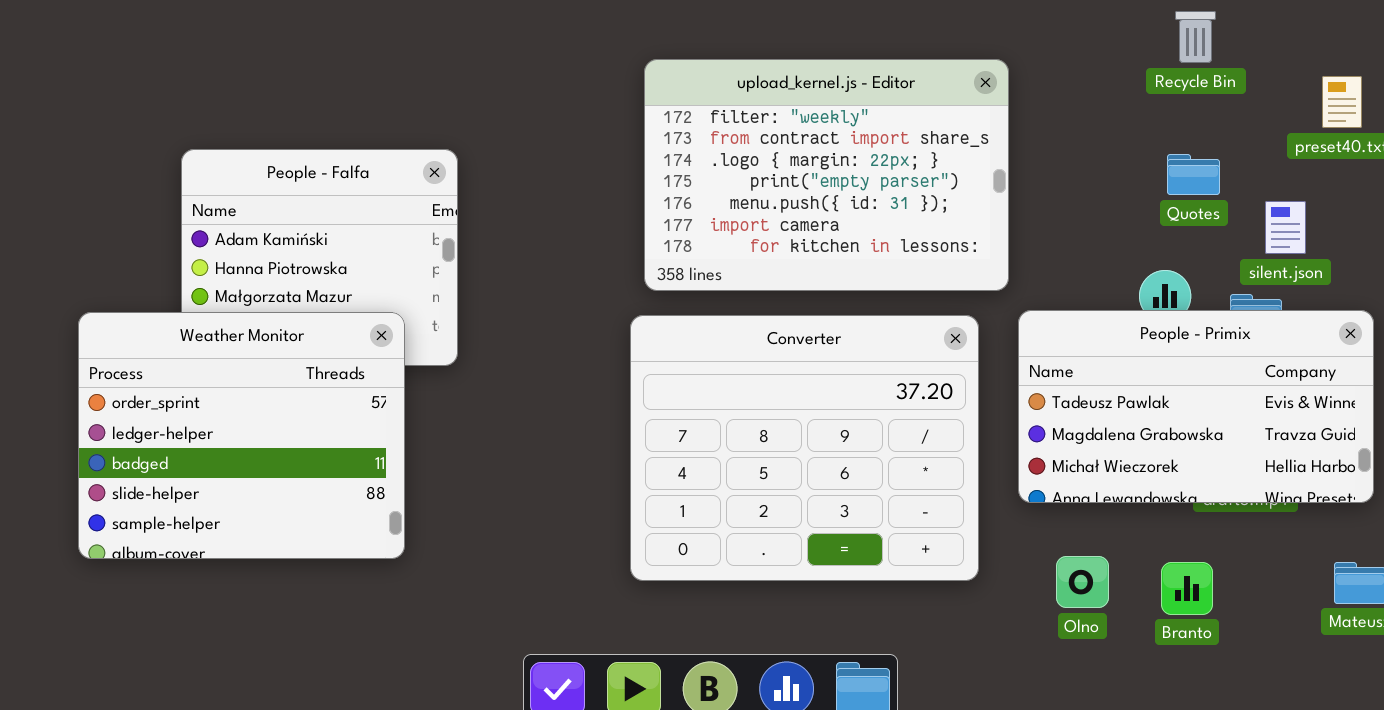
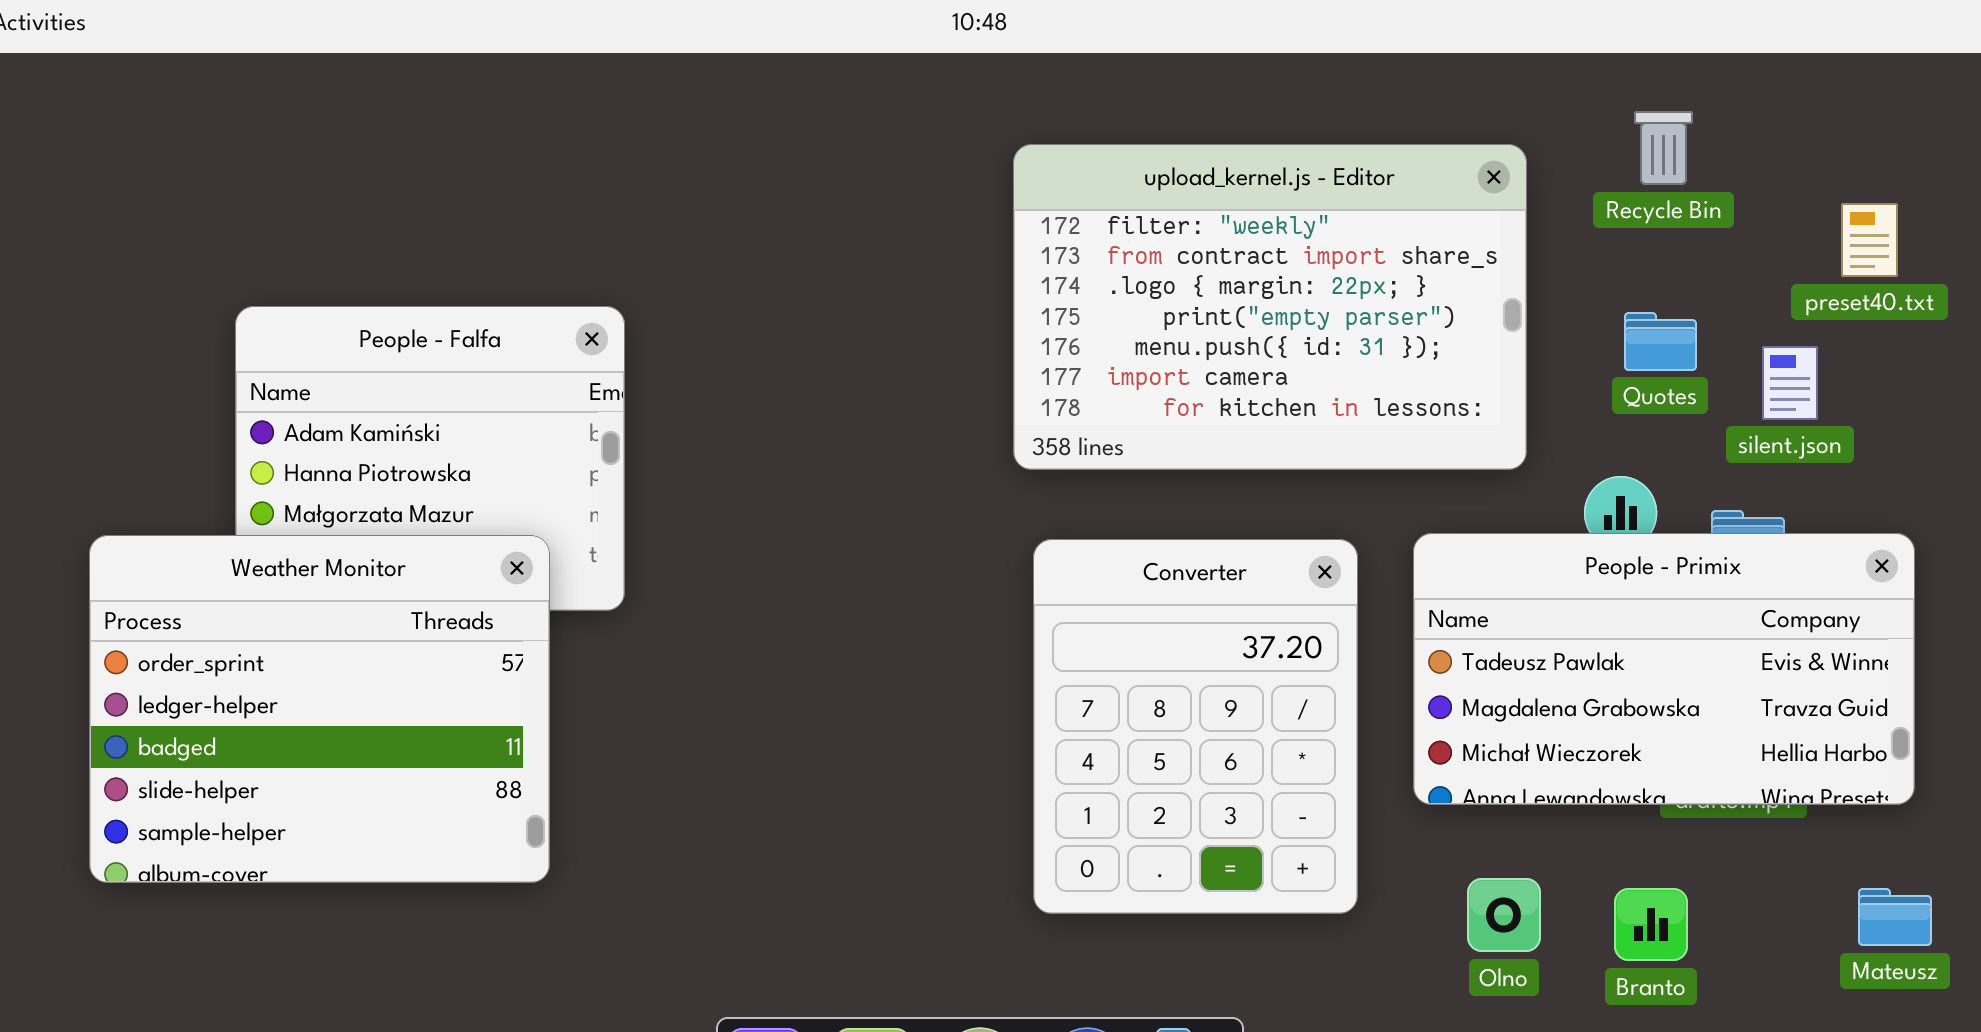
upload_kernel.js - Editor: [644,59,1009,291] -> [1013,144,1527,470], moved
silent.json: [1265,201,1306,254] -> [1762,346,1818,420], moved
Converter: [630,315,979,581] -> [1033,539,1358,914], resized

